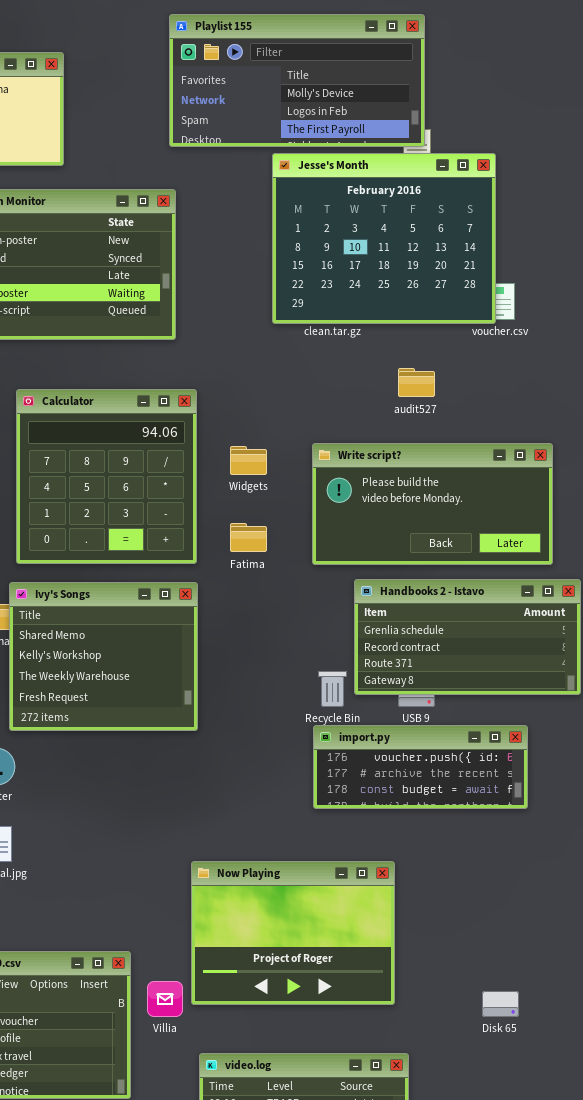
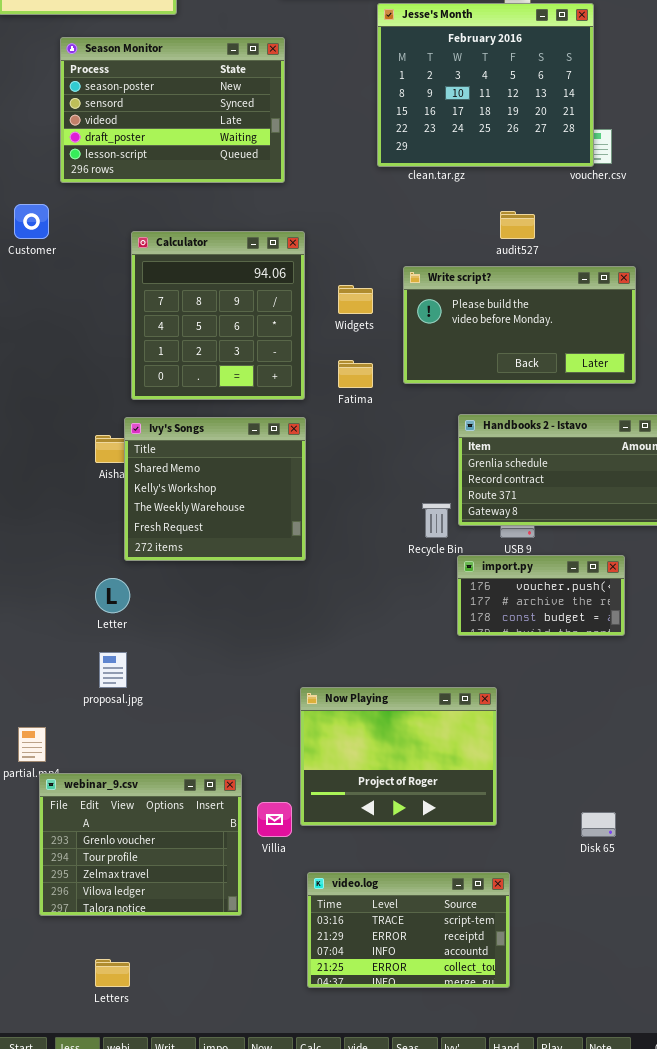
Write script?: [312,443,553,565] -> [403,266,636,384], moved
import.py: [313,725,528,809] -> [457,555,625,636], resized

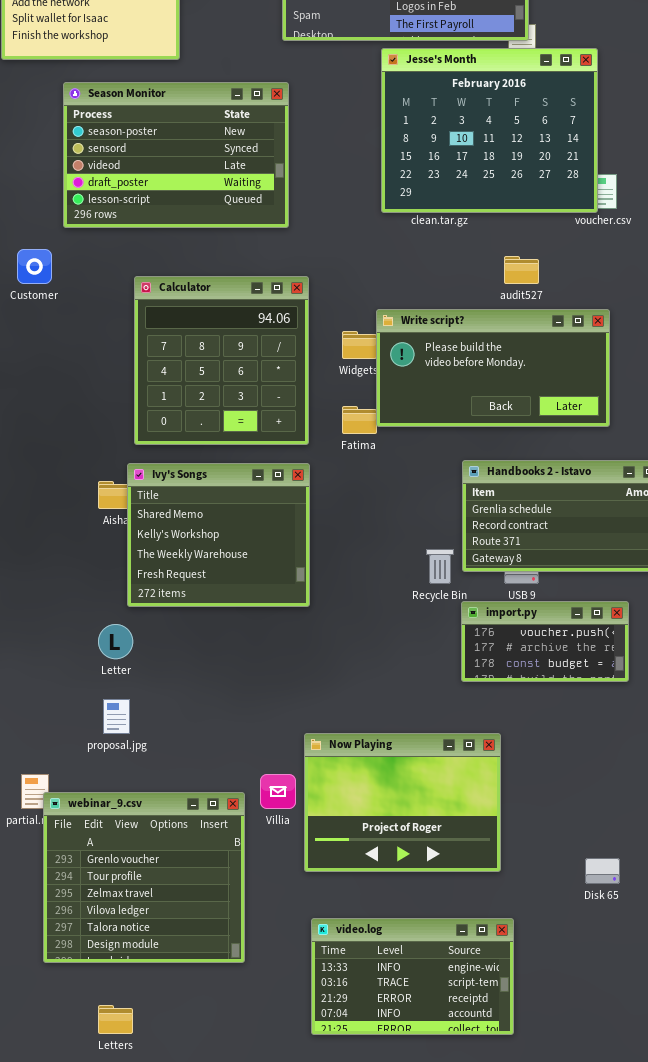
Write script?: [403,266,636,384] -> [376,309,610,427], moved
webinar_9.csv: [39,773,242,916] -> [43,792,245,963], resized
Villia: [257,802,292,837] -> [260,774,296,809], moved
video.log: [307,872,510,988] -> [311,918,514,1035], scrolled up 1 row

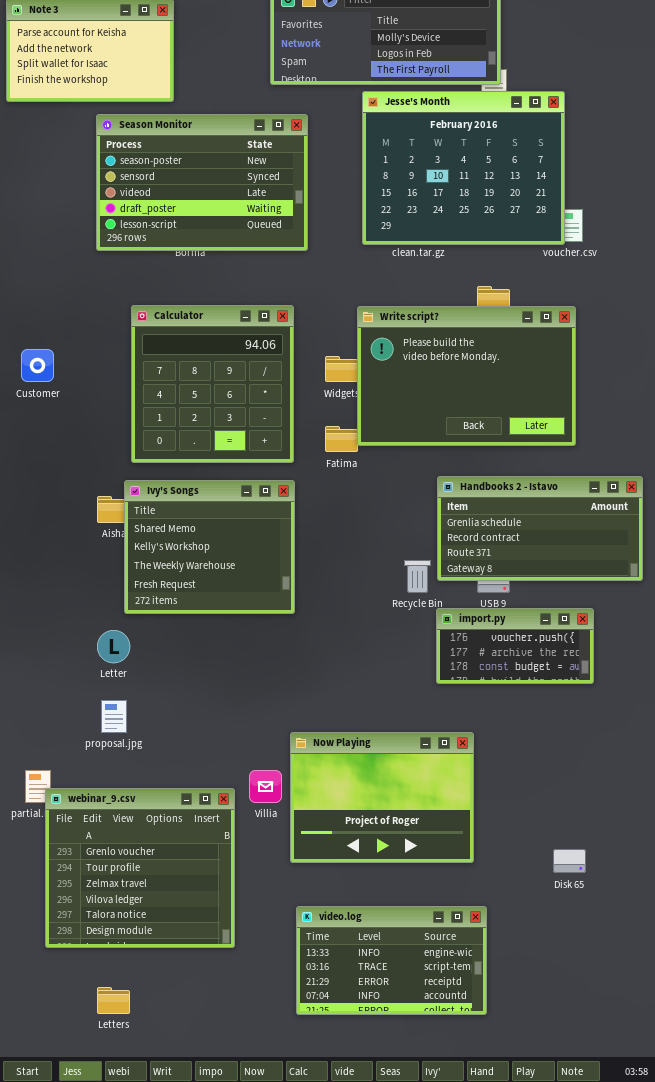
Season Monitor: [63,82,289,228] -> [96,114,308,251], moved
Customer: [17,249,52,284] -> [21,349,54,382], moved
Write script?: [376,309,610,427] -> [357,306,576,446], resized

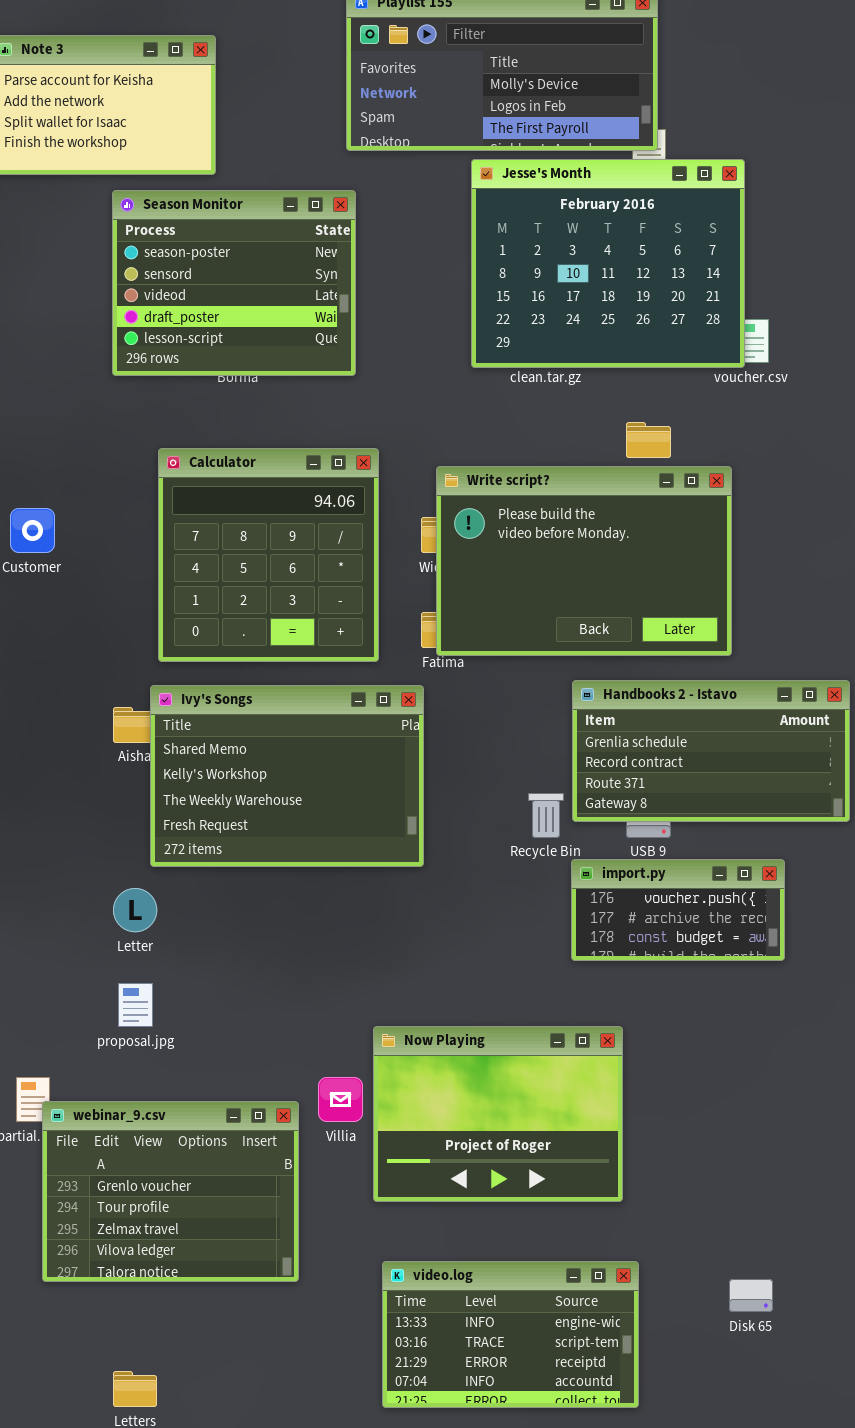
Season Monitor: [96,114,308,251] -> [112,190,356,376], resized
Write script?: [357,306,576,446] -> [436,466,732,656], moved
Ivy's Songs: [124,480,295,614] -> [150,685,424,867], resized
webinar_9.csv: [45,788,235,948] -> [42,1101,299,1282], resized
Disk 65: [553,849,586,873] -> [729,1279,773,1312], moved

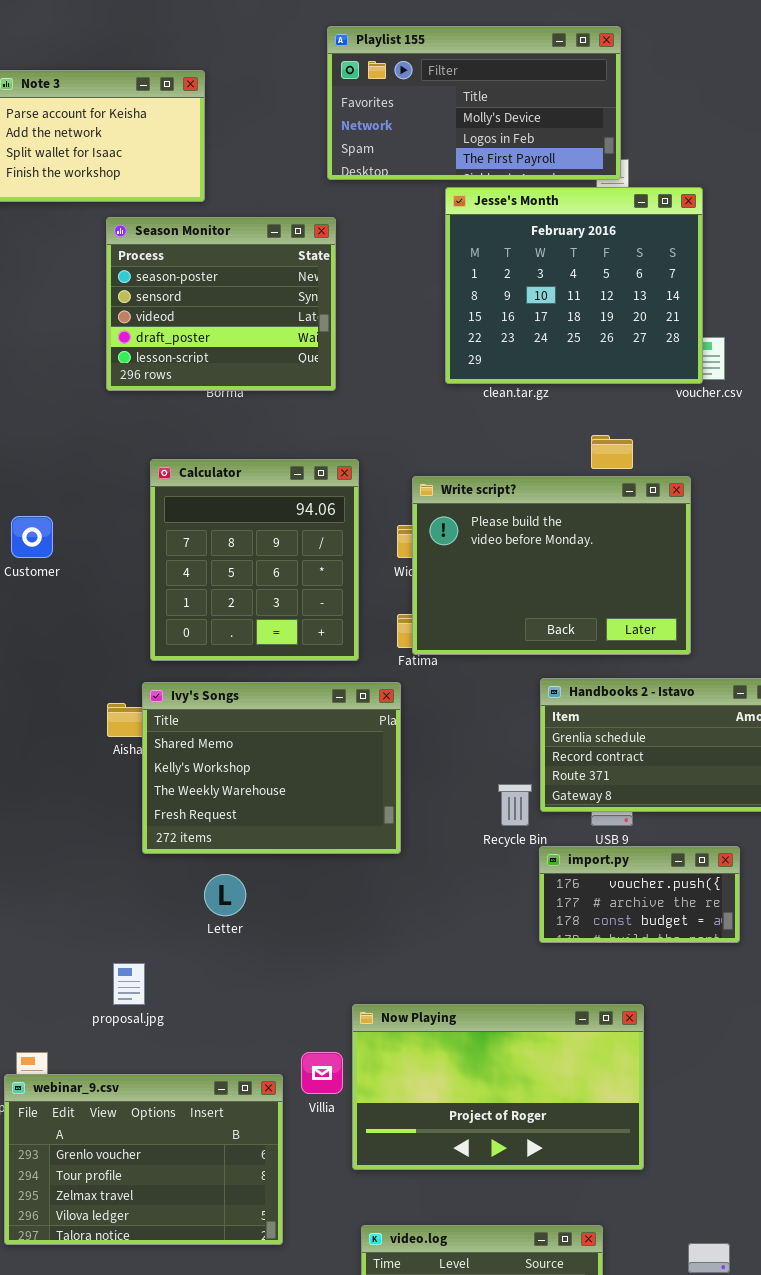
Letter: [113,888,157,932] -> [204,874,246,916], moved
Now Playing: [373,1026,623,1202] -> [352,1004,644,1170], resized
webinar_9.csv: [42,1101,299,1282] -> [4,1074,283,1245], resized

